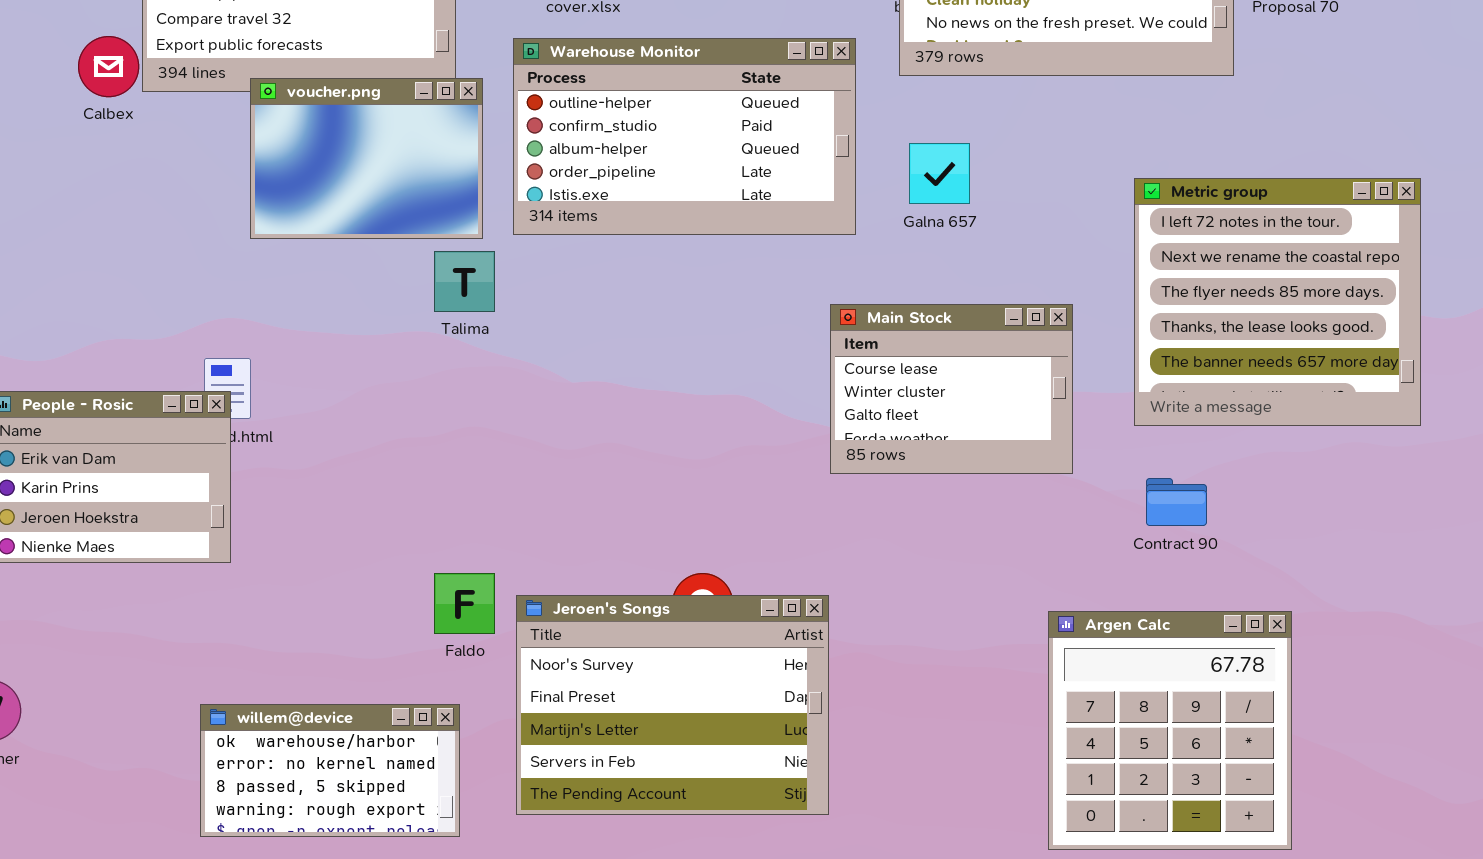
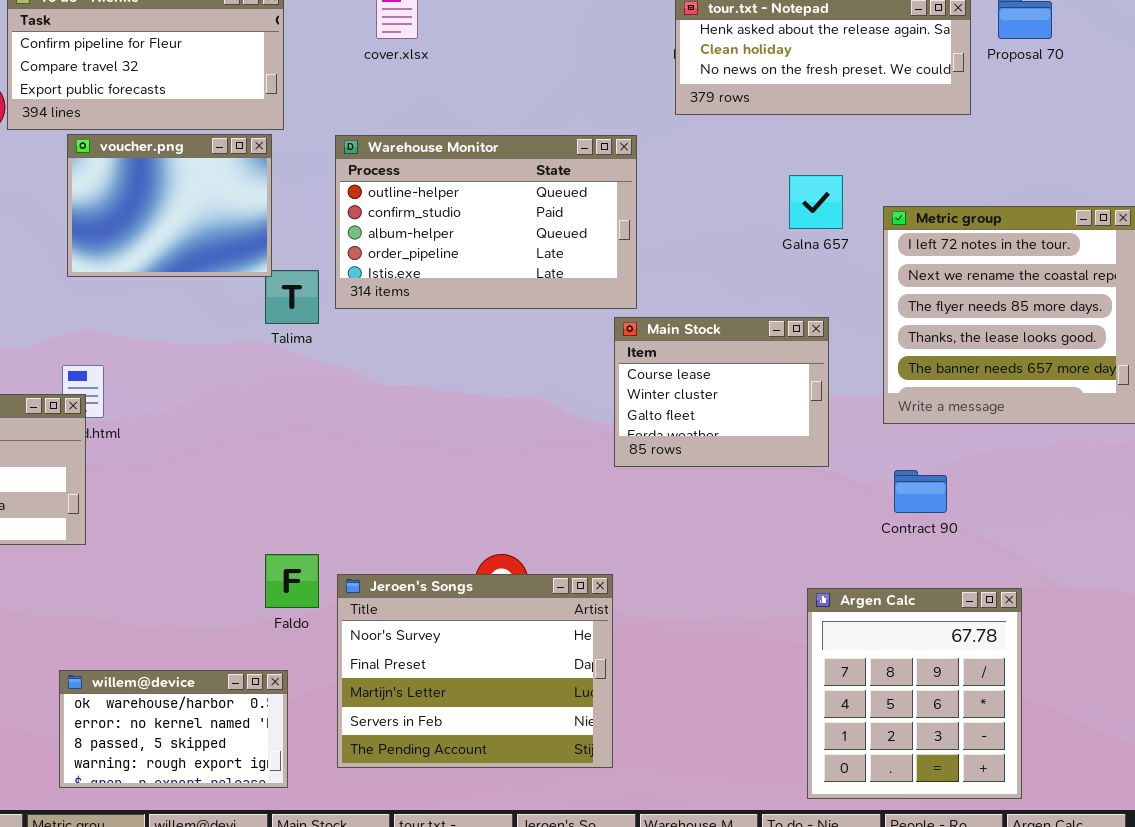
Warehouse Monitor: [513,38,856,235] -> [335,135,637,309], moved
voucher.png: [250,78,483,239] -> [67,134,272,277], moved
Galna 657: [909,143,970,204] -> [789,175,843,229], moved

